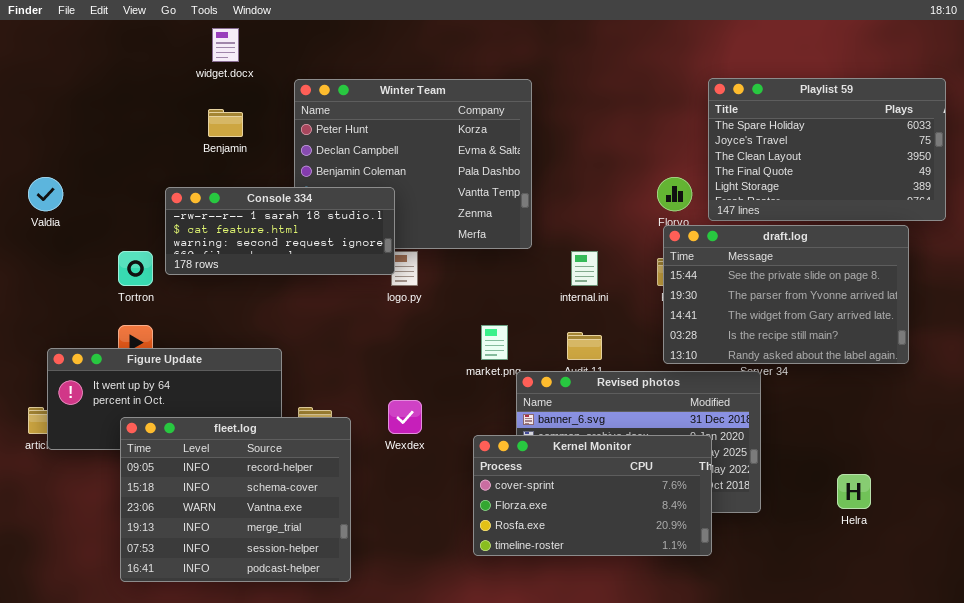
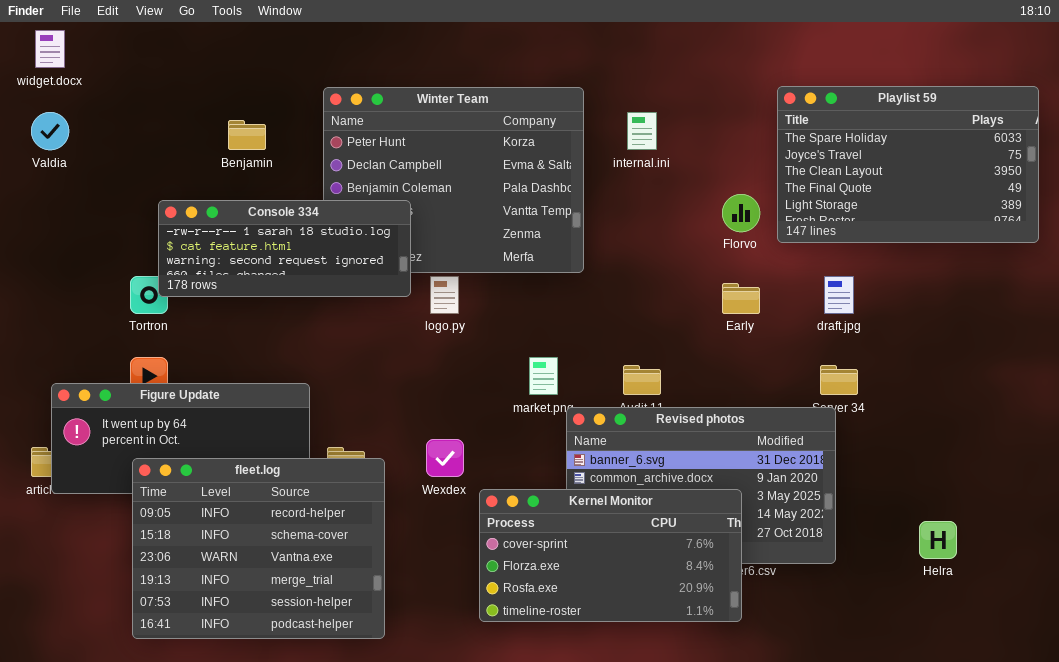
widget.docx: [212,28,239,62] -> [35,30,65,68], moved
Valdia: [28,177,63,211] -> [31,112,69,150], moved
Console 334: [165,187,395,275] -> [158,200,411,297], moved
draft.log: [663,225,909,364] -> none, closed
internal.ini: [571,251,598,286] -> [627,112,657,150], moved
Kernel Monitor: [473,435,712,556] -> [479,489,742,622], moved

